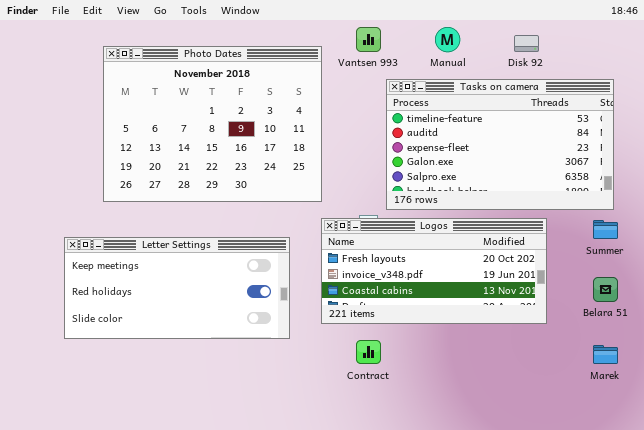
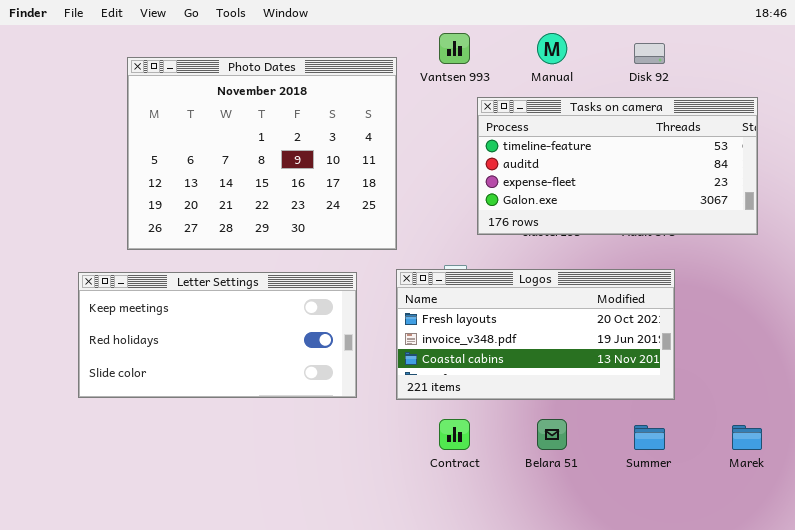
Tasks on camera: [386,79,614,210] -> [477,97,758,235], resized
Summer: [593,220,618,239] -> [634,425,665,450], moved
Letter Settings: [64,237,290,339] -> [78,272,357,398], moved
Belara 51: [593,277,618,302] -> [537,419,567,450], moved

